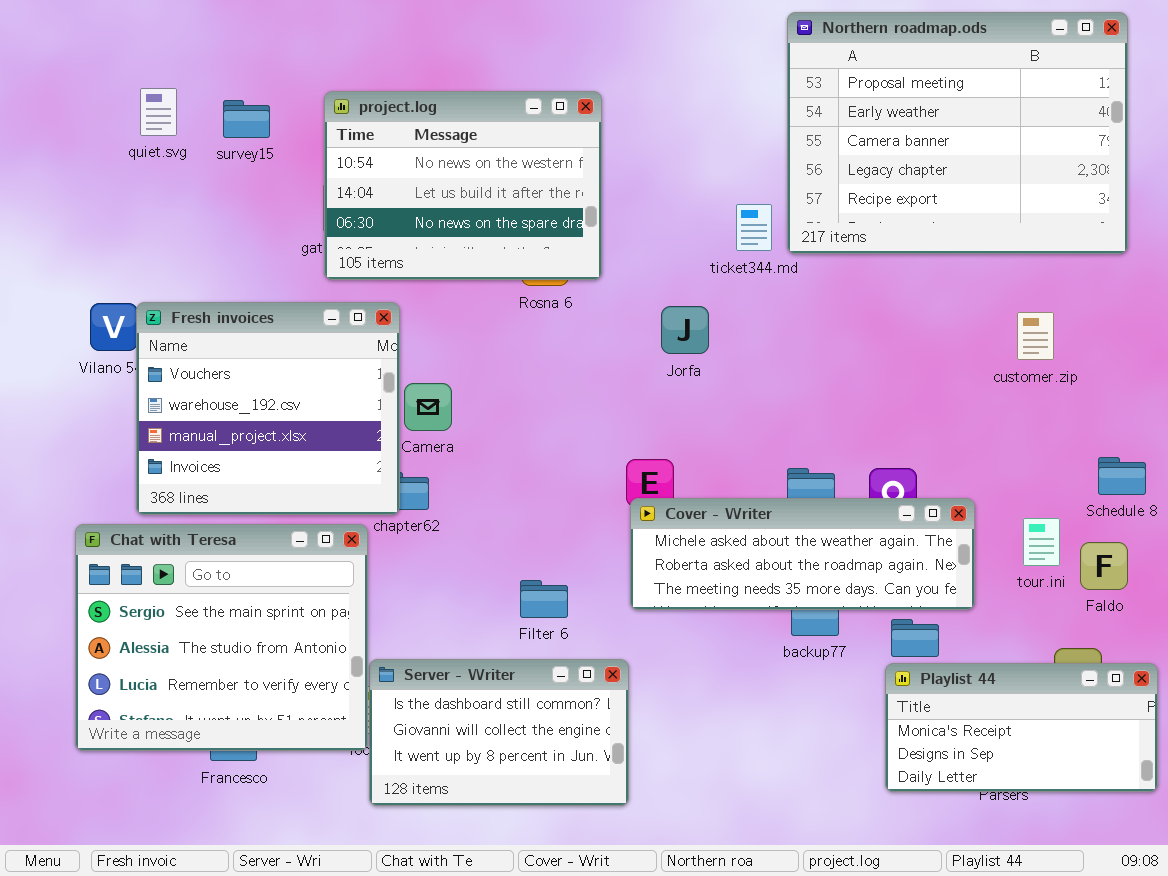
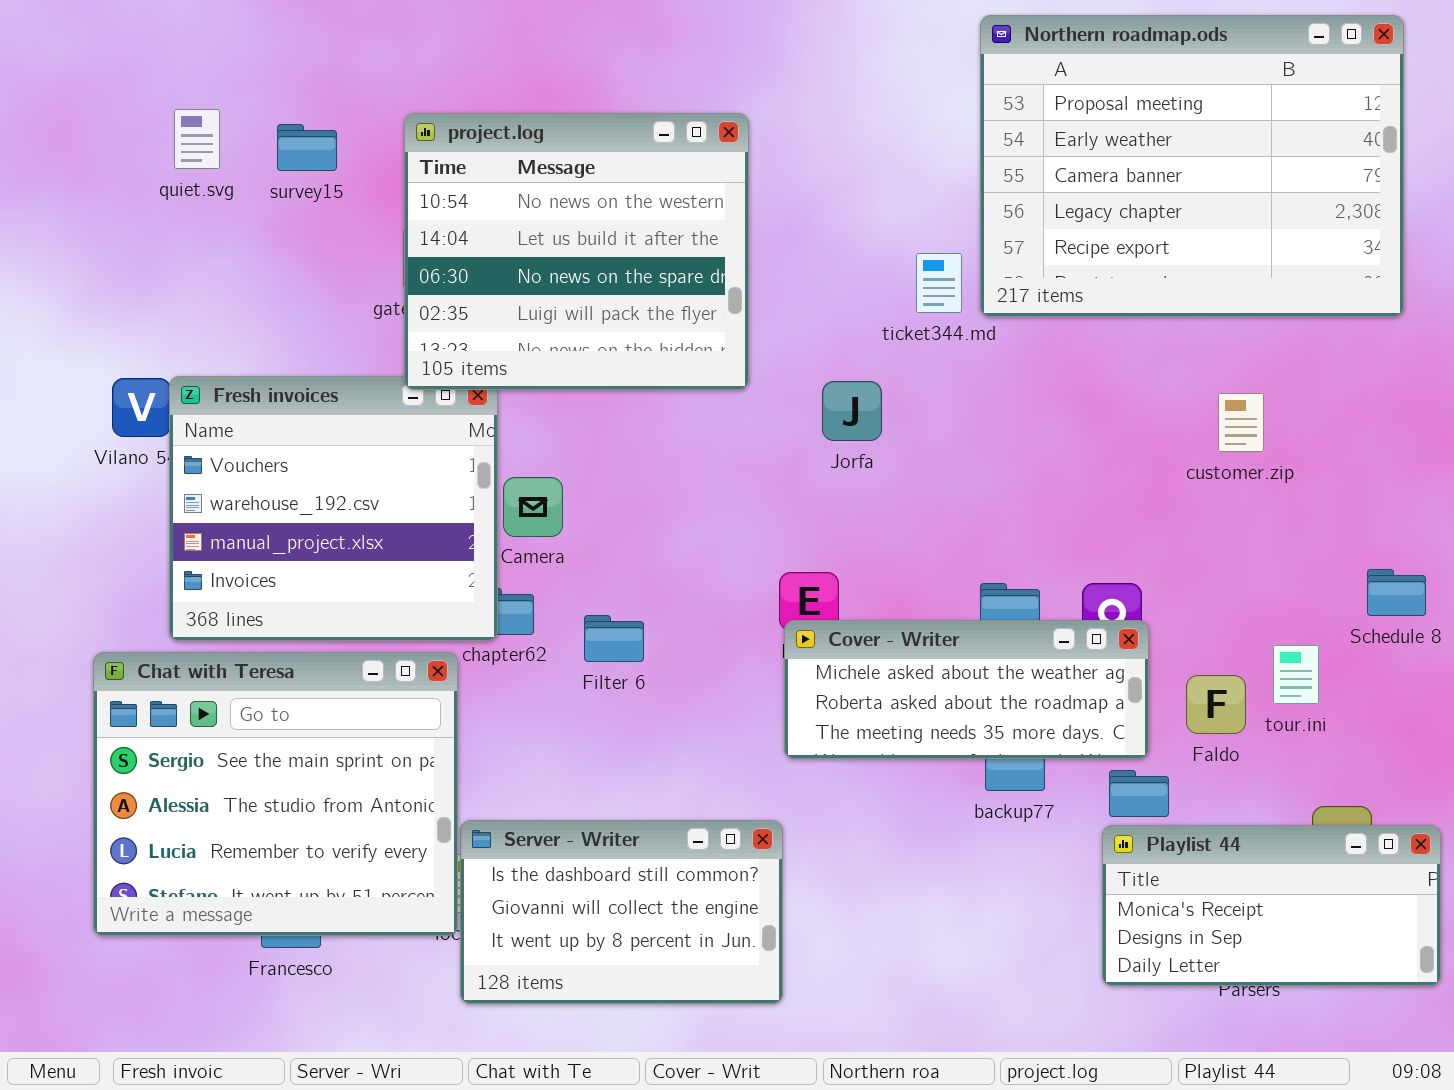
project.log: [324,91,602,280] -> [404,113,749,390], resized
customer.zip: [1017,312,1054,360] -> [1218,393,1264,452], moved
Cover - Writer: [630,498,975,610] -> [784,620,1149,759], resized
Faldo: [1080,542,1128,590] -> [1186,675,1246,734], moved
Filter 6: [520,580,568,618] -> [584,615,644,662], moved

